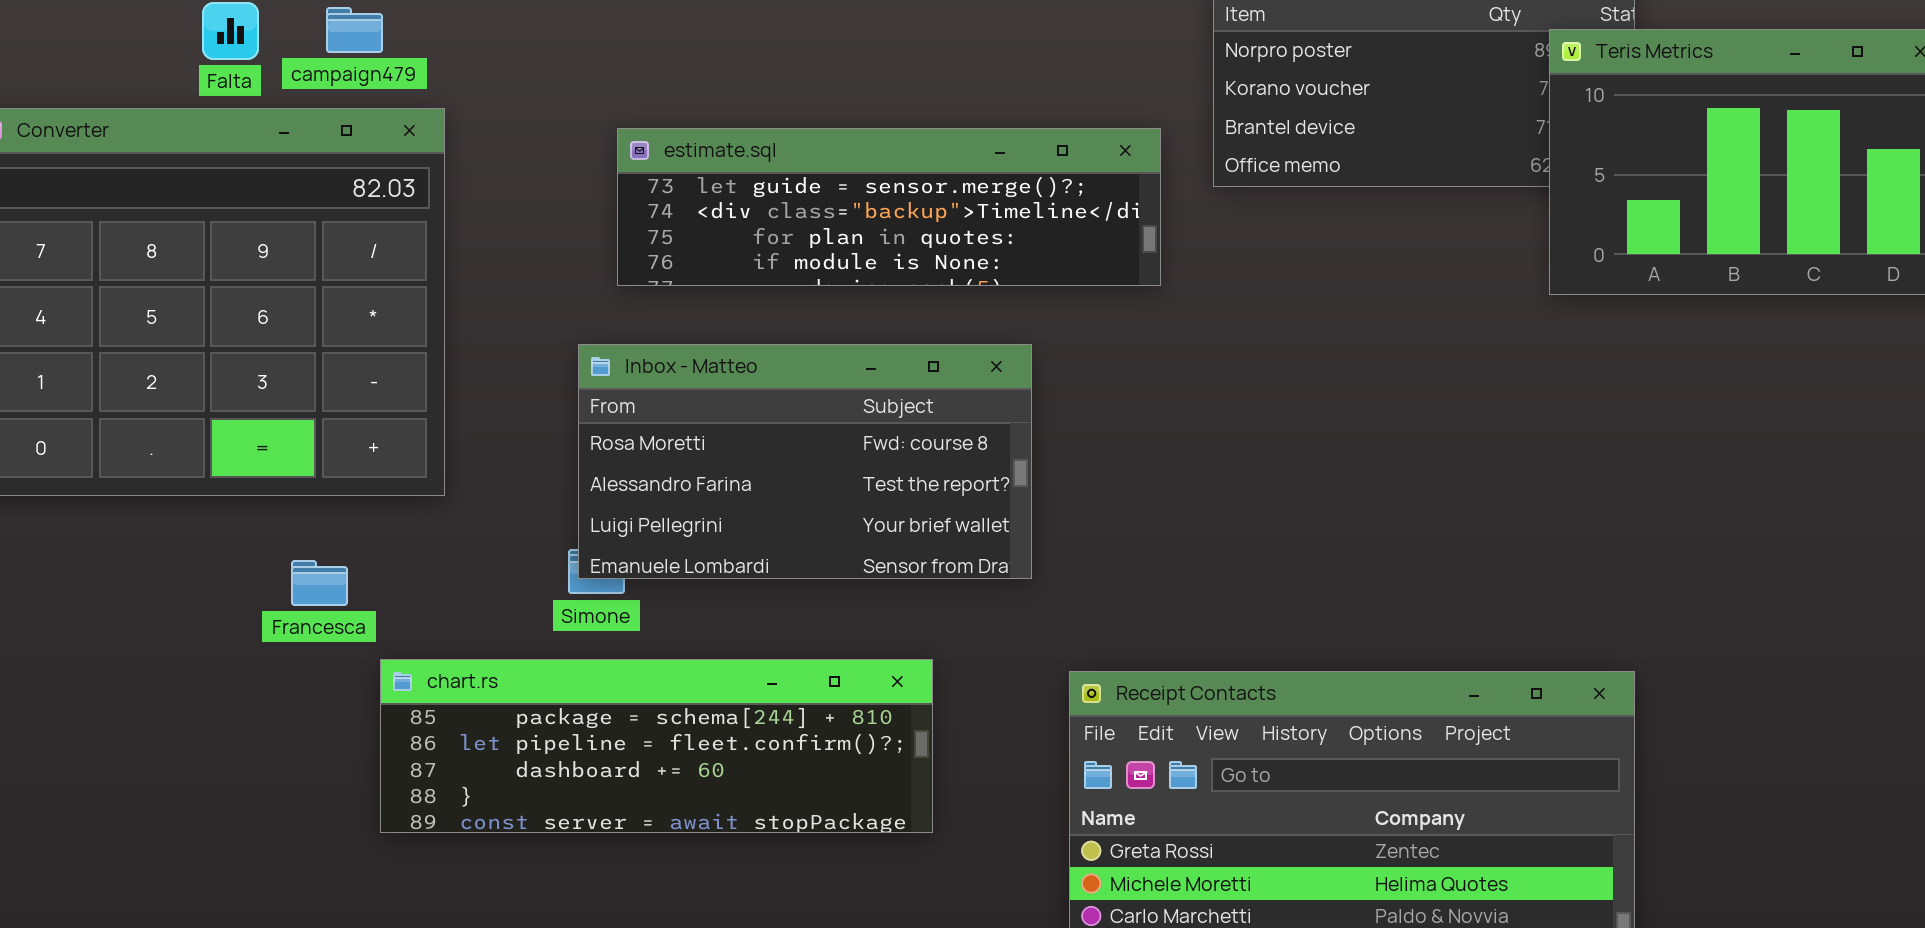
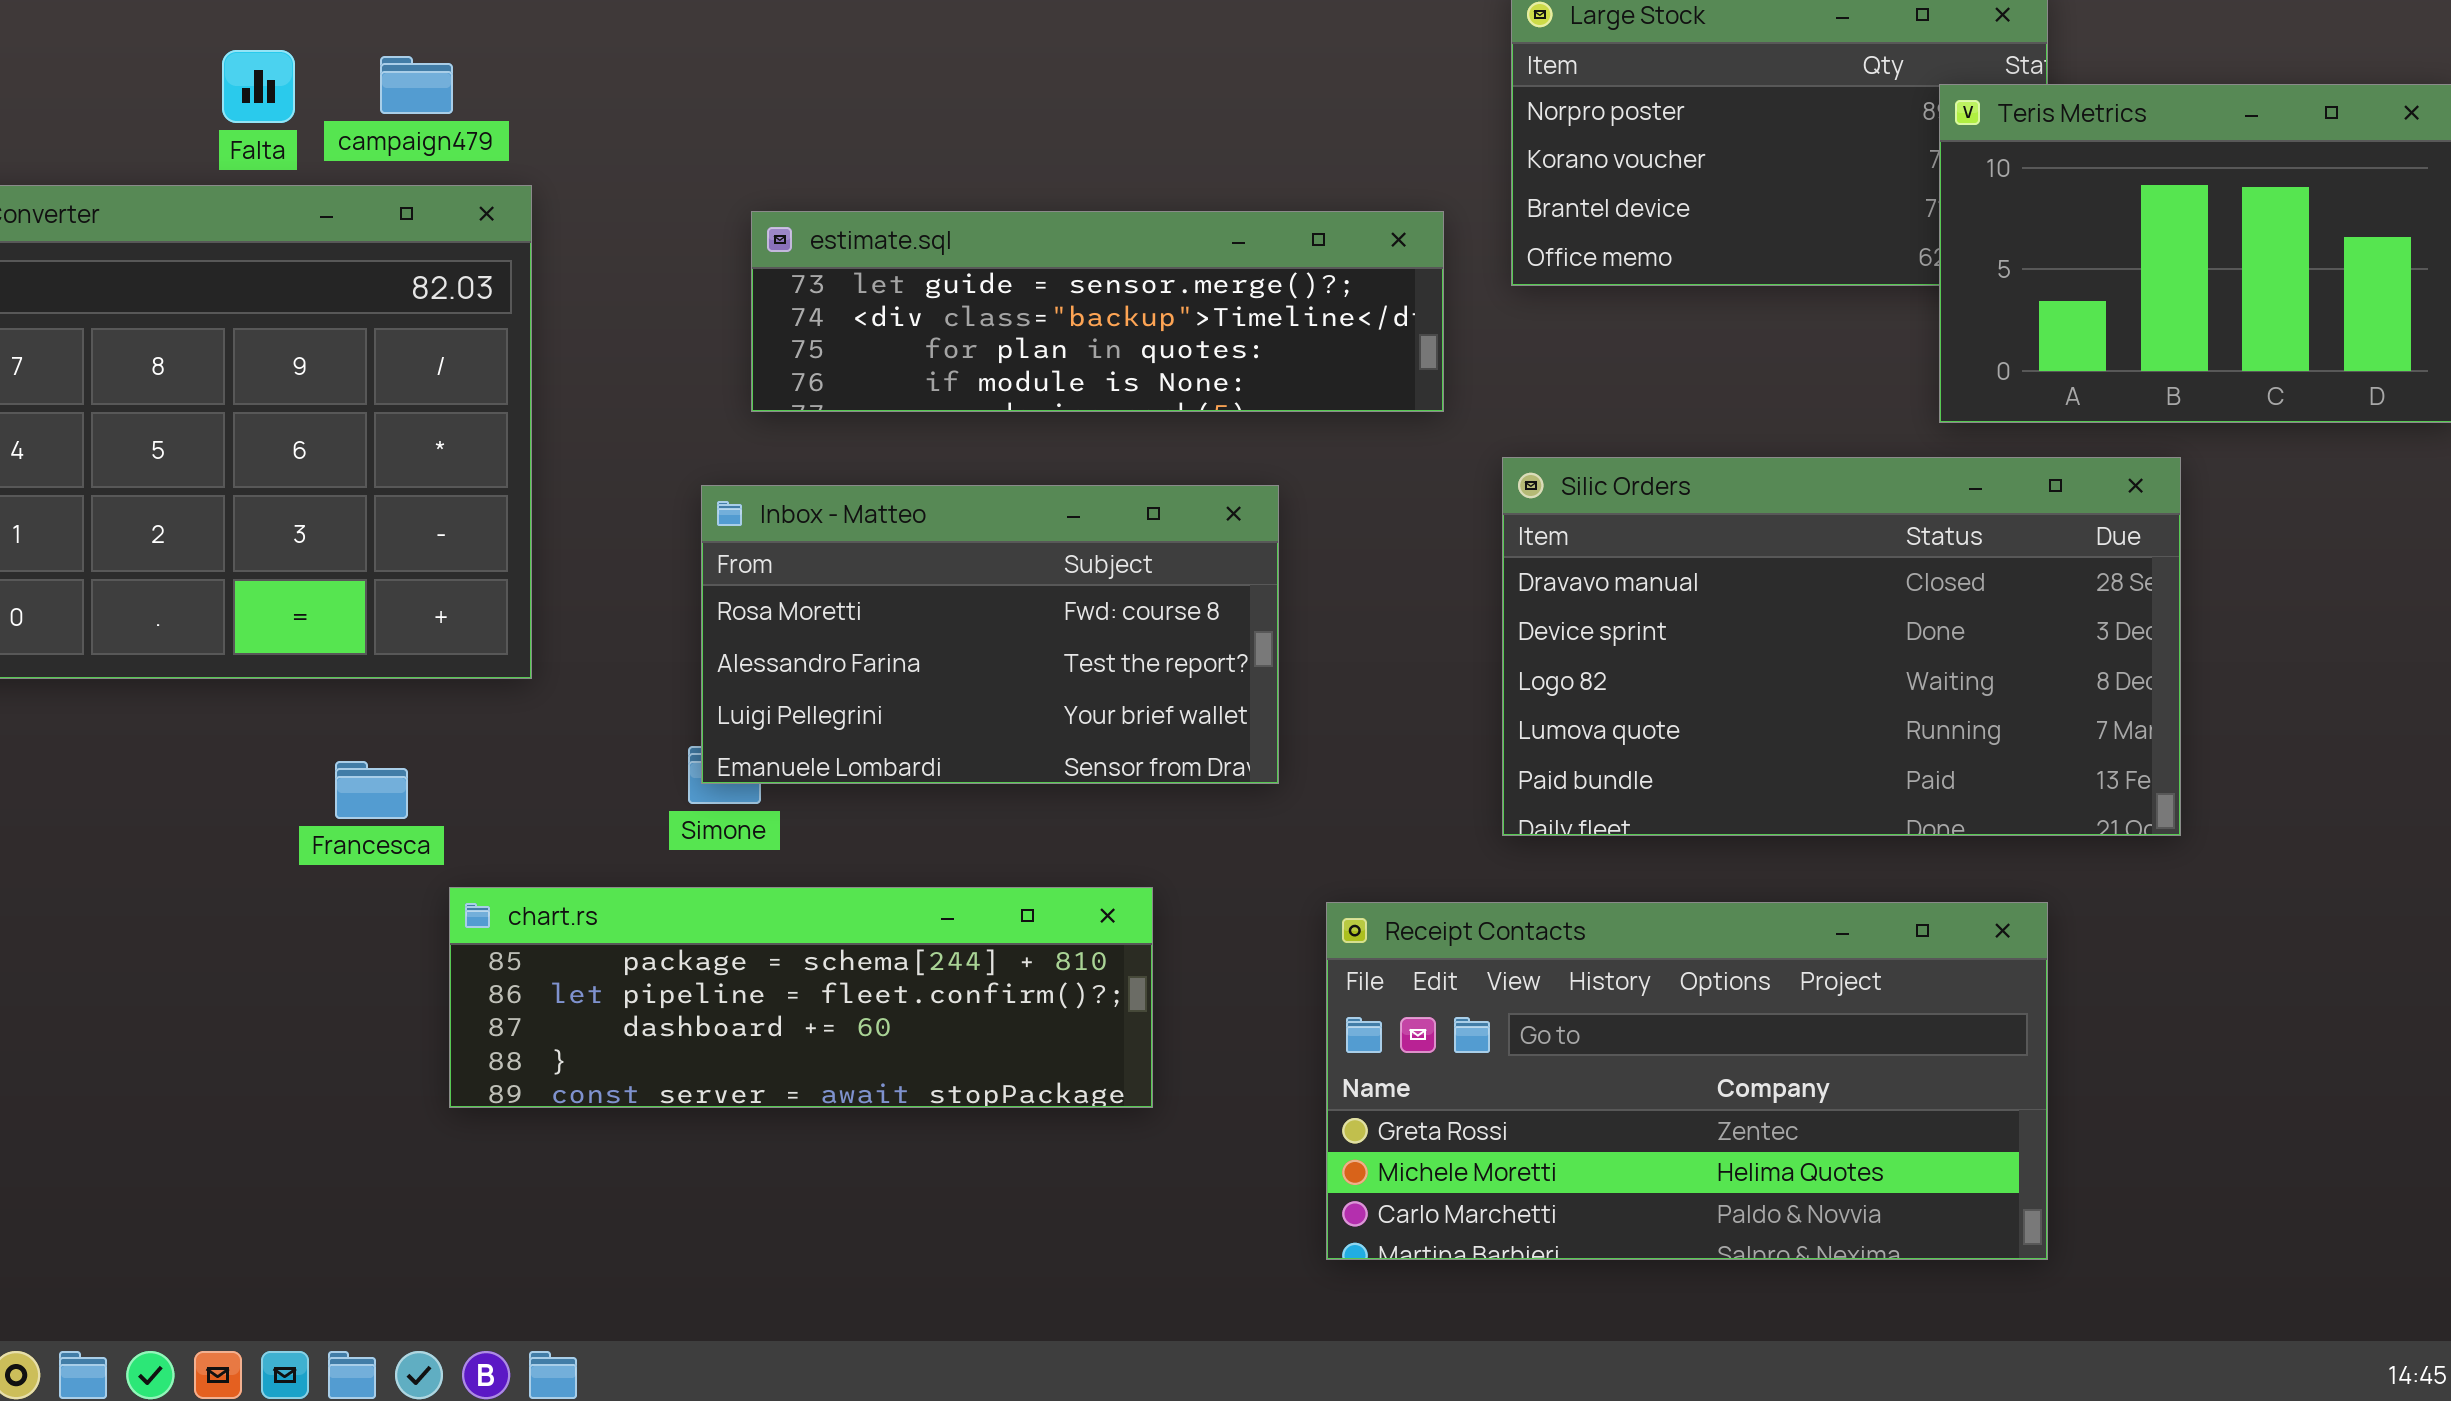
Silic Orders: none -> [1502,457,2181,836], opened

